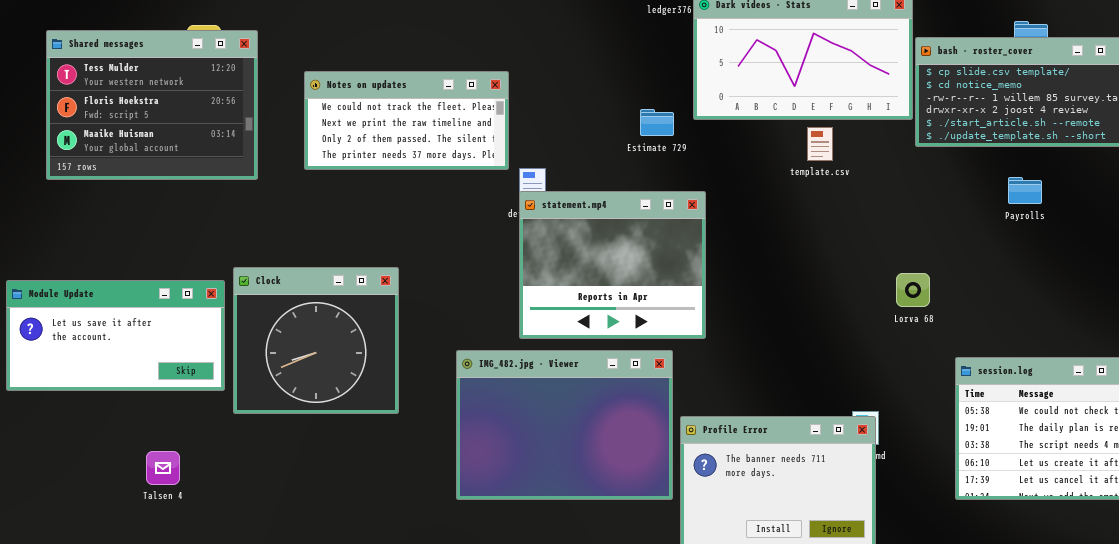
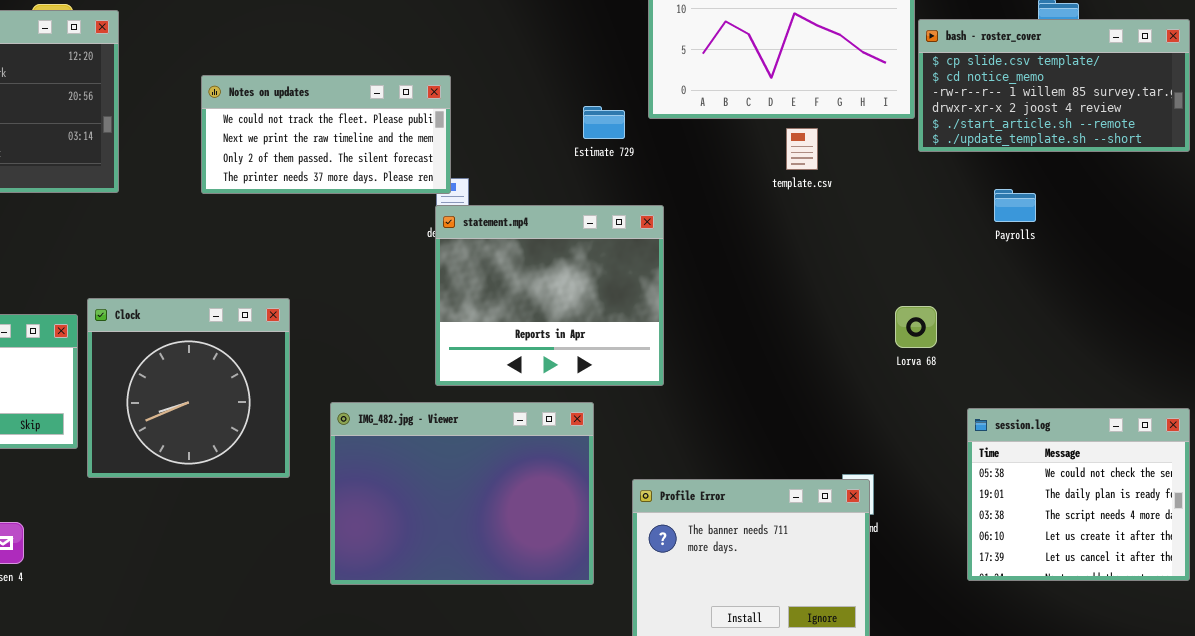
Notes on updates: [304,71,509,170] -> [201,75,451,194], moved
Payrolls: [1008,177,1042,204] -> [994,189,1036,222], moved
IMG_482.jpg - Viewer: [456,350,673,500] -> [330,402,594,585], moved

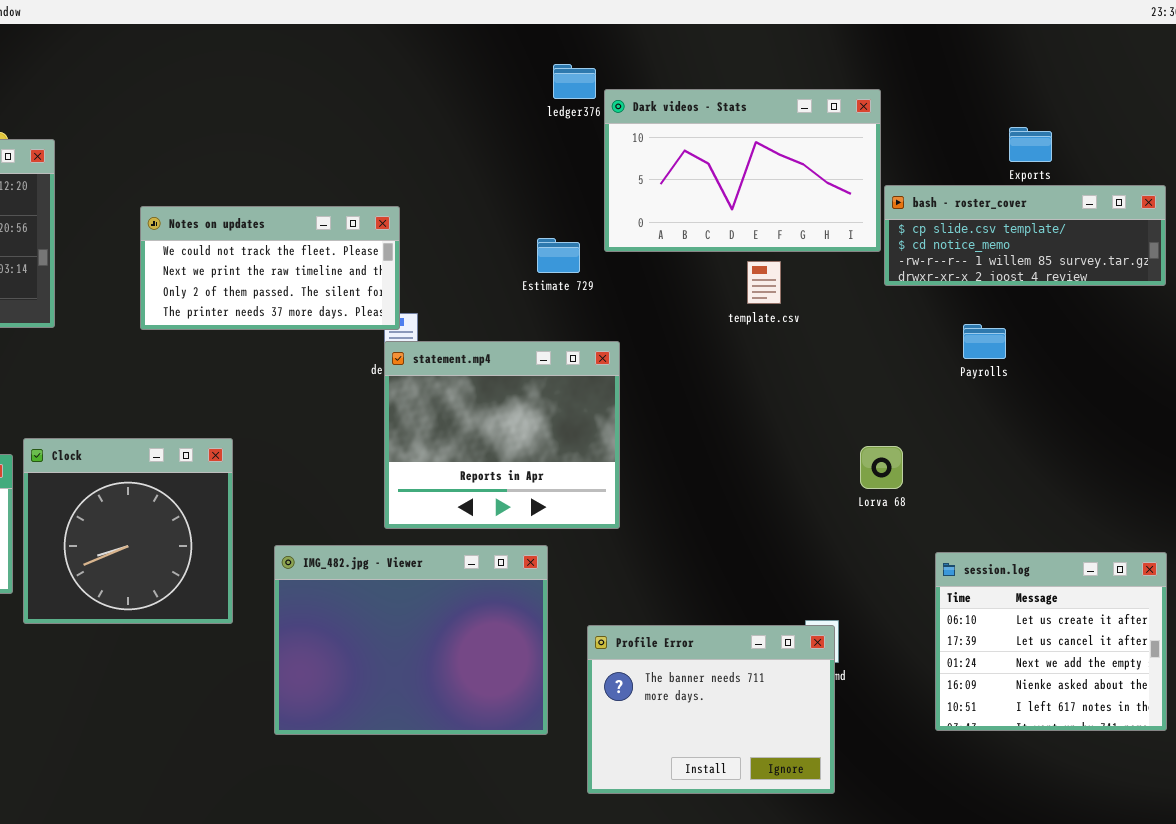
bash - roster_cover: [918,19,1190,152] -> [884,185,1166,286], resized
session.log: [967,408,1190,581] -> [935,552,1167,731], scrolled down 3 rows

